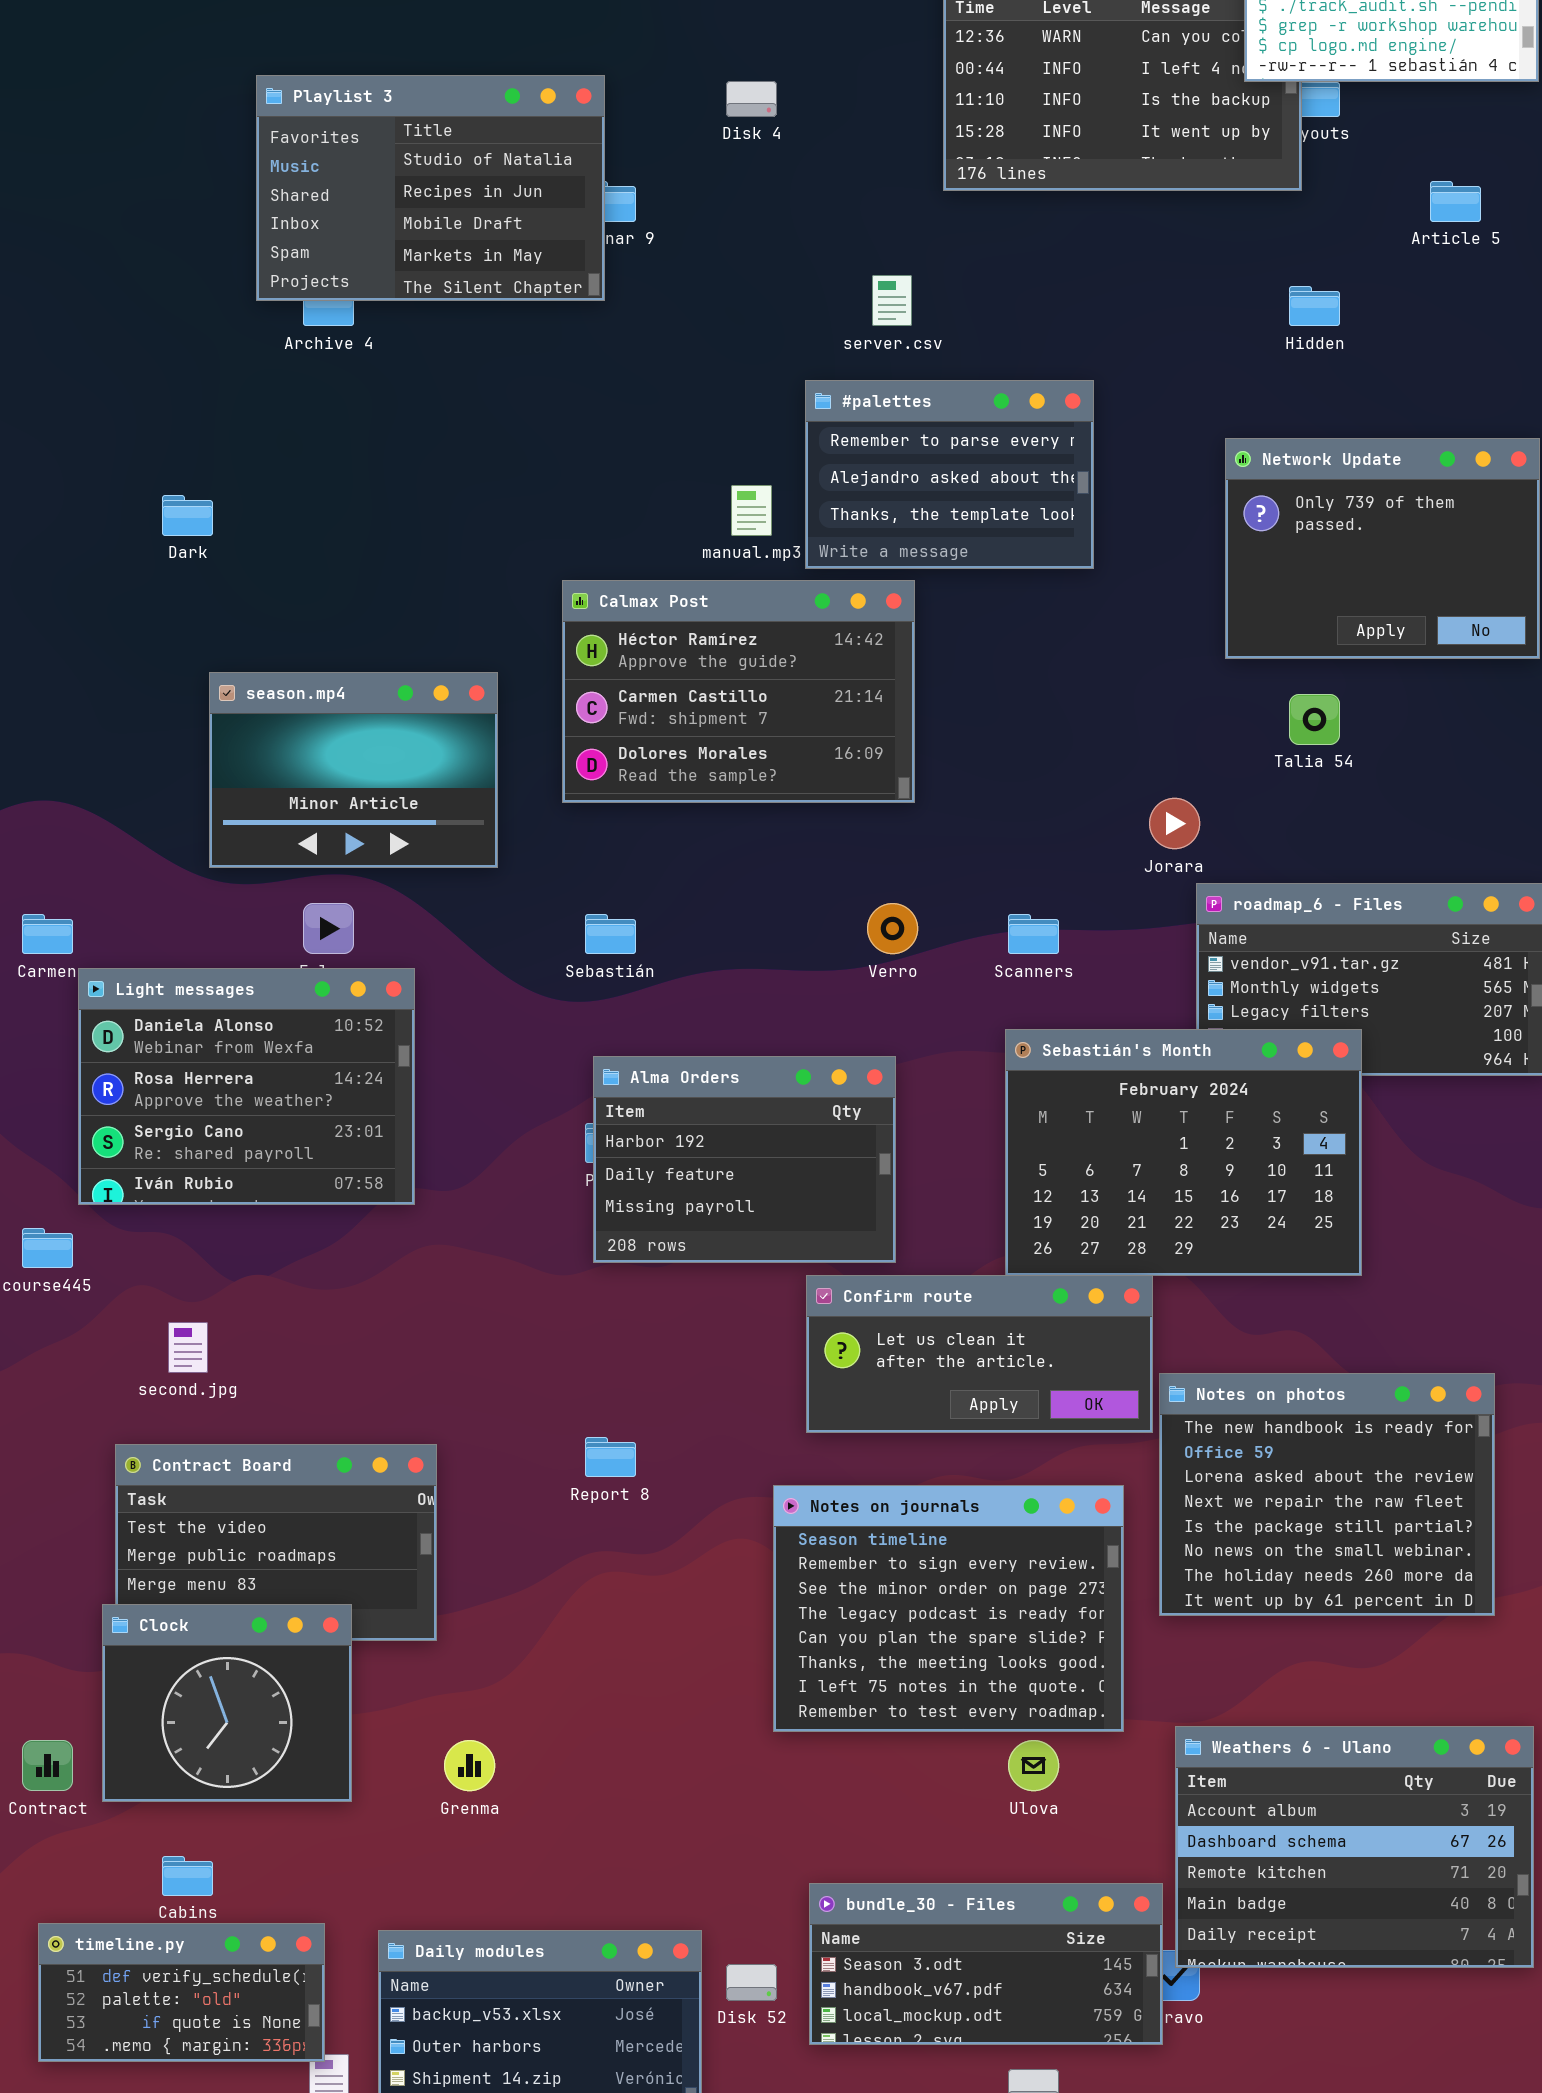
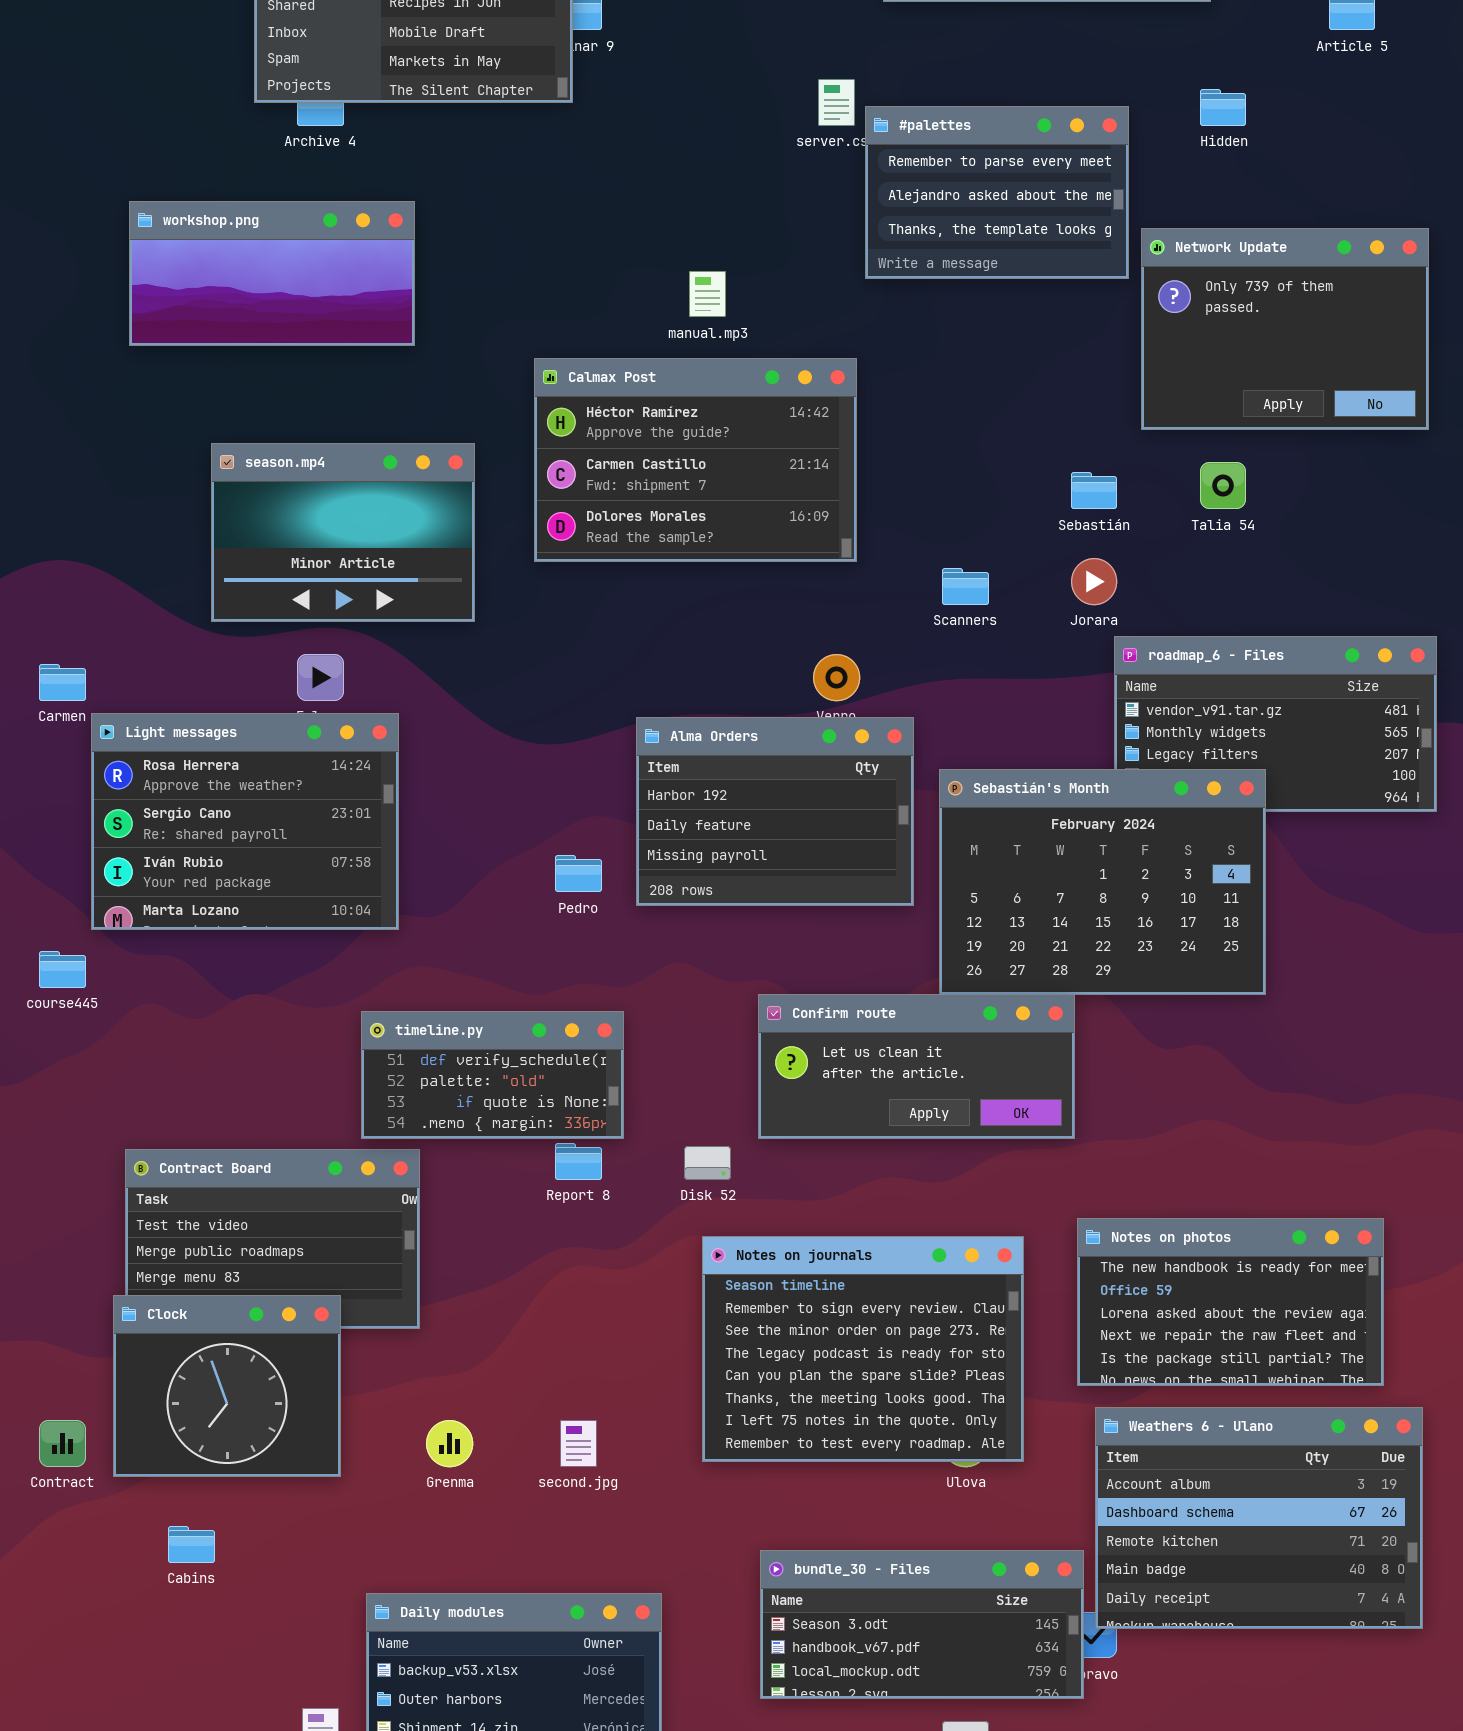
#palettes: [805,380,1094,569] -> [865,106,1129,279], moved
workshop.png: none -> [129,201,415,346], opened
Sebastián: [585,914,636,954] -> [1071,472,1117,509], moved
Scanners: [1008,914,1059,954] -> [942,568,989,605], moved
Light messages: [78,968,415,1205] -> [91,713,399,930], scrolled down 1 row
Alma Orders: [593,1056,896,1263] -> [636,717,914,906], moved
second.jpg: [168,1322,208,1373] -> [560,1420,597,1467], moved
Notes on photos: [1159,1373,1495,1616] -> [1077,1218,1384,1386], moved, resized
Notes on journals: [773,1485,1124,1732] -> [702,1236,1024,1462], moved
timeline.py: [38,1923,325,2062] -> [361,1011,624,1139], moved
Disk 52: [726,1964,777,2001] -> [684,1146,731,1180], moved

